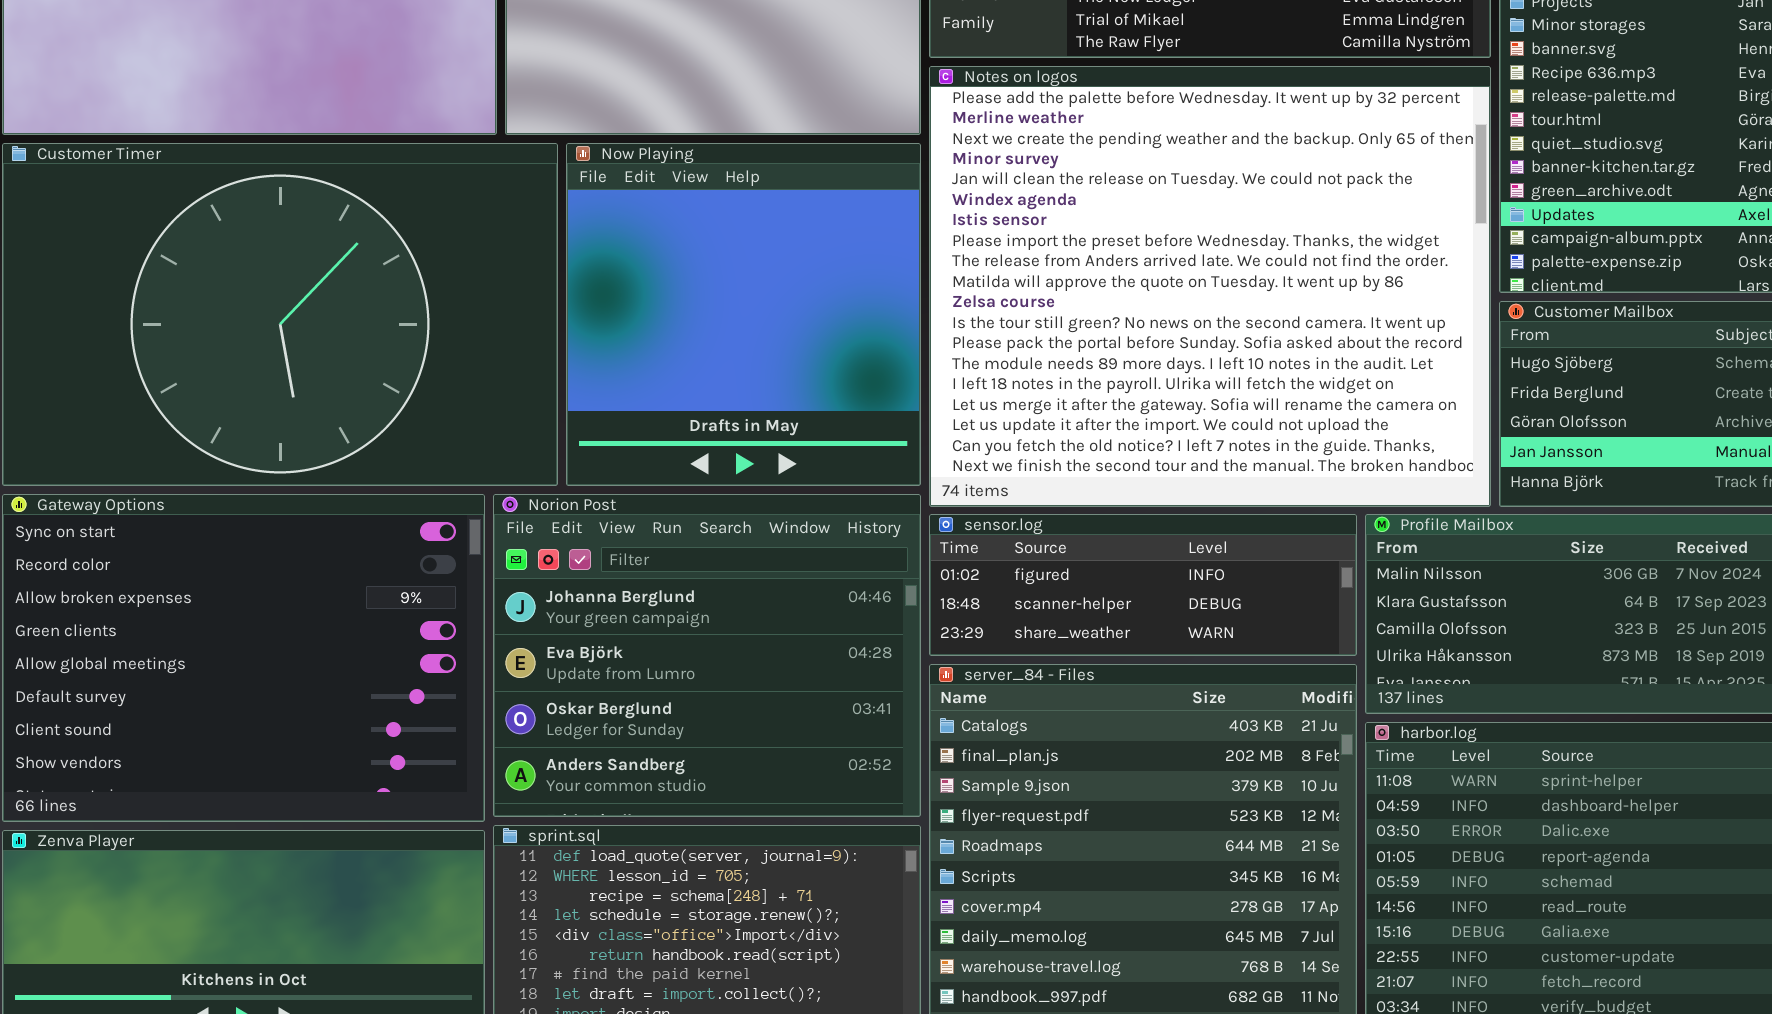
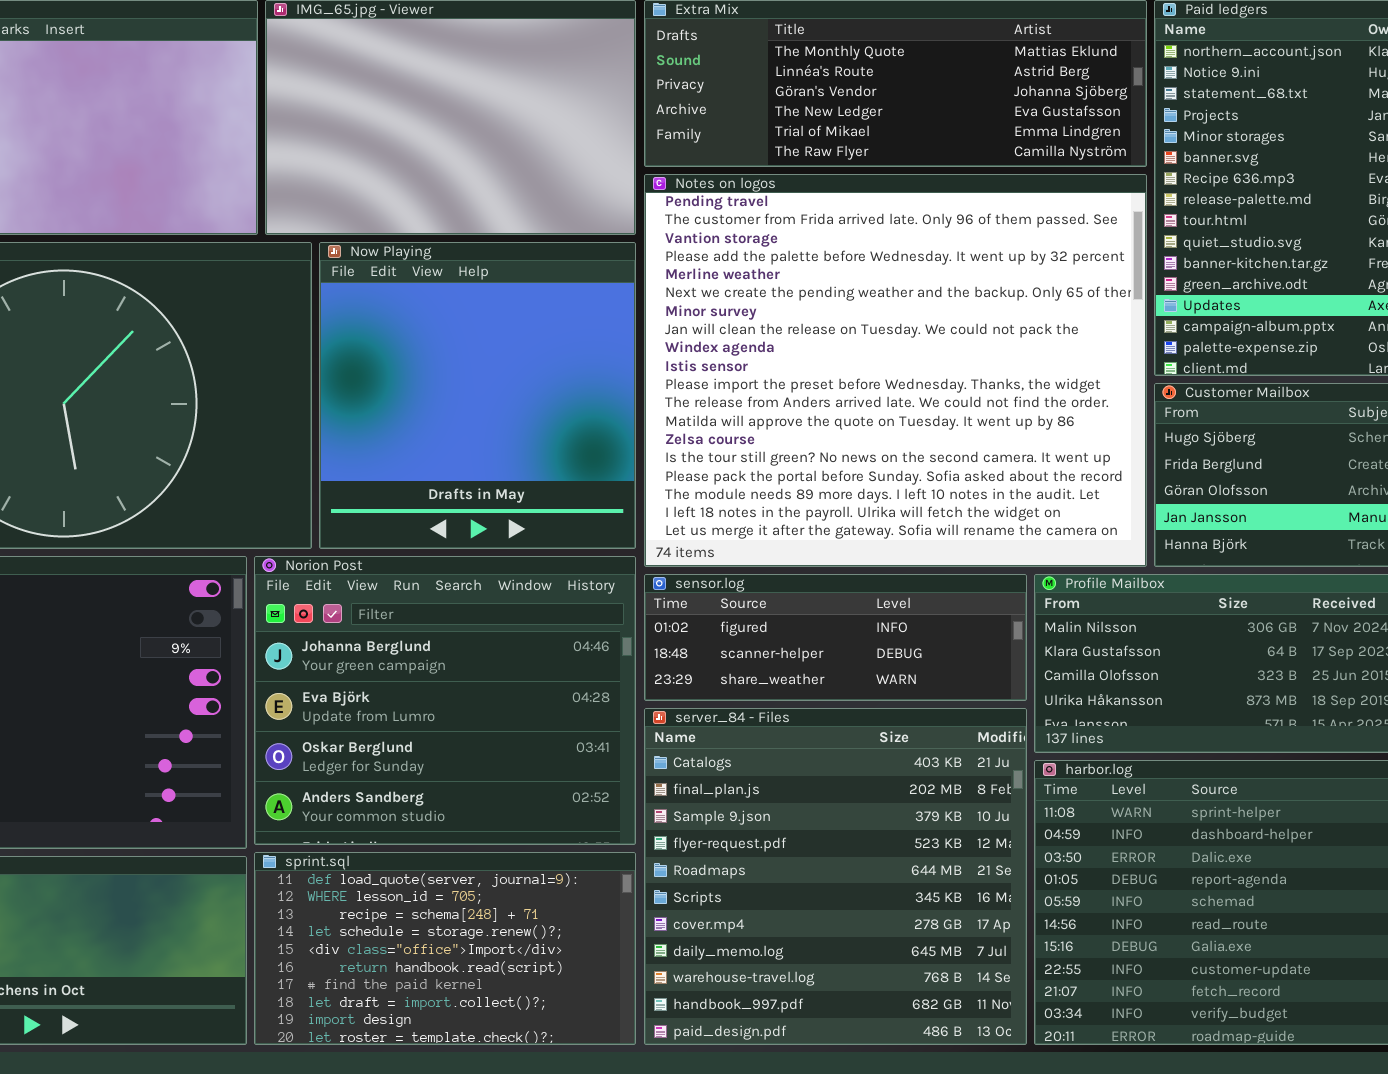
Notes on logos: [929,66,1491,507] -> [644,174,1147,567], scrolled up 3 rows

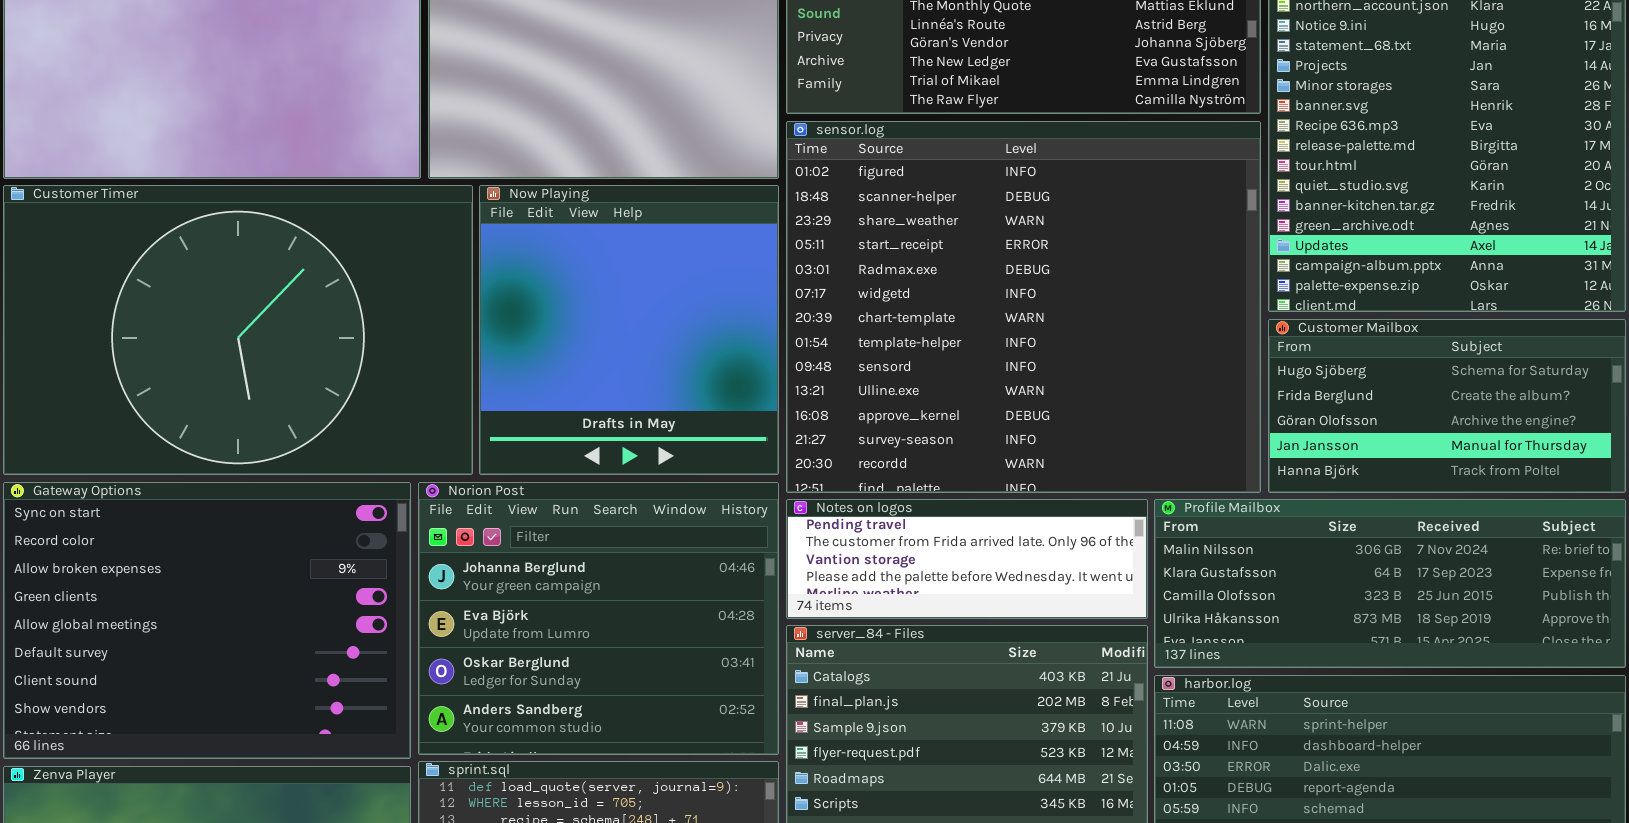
Notes on logos: [644,174,1147,567] -> [786,499,1148,619], moved, resized
sensor.log: [644,574,1027,701] -> [786,121,1261,493], moved, resized

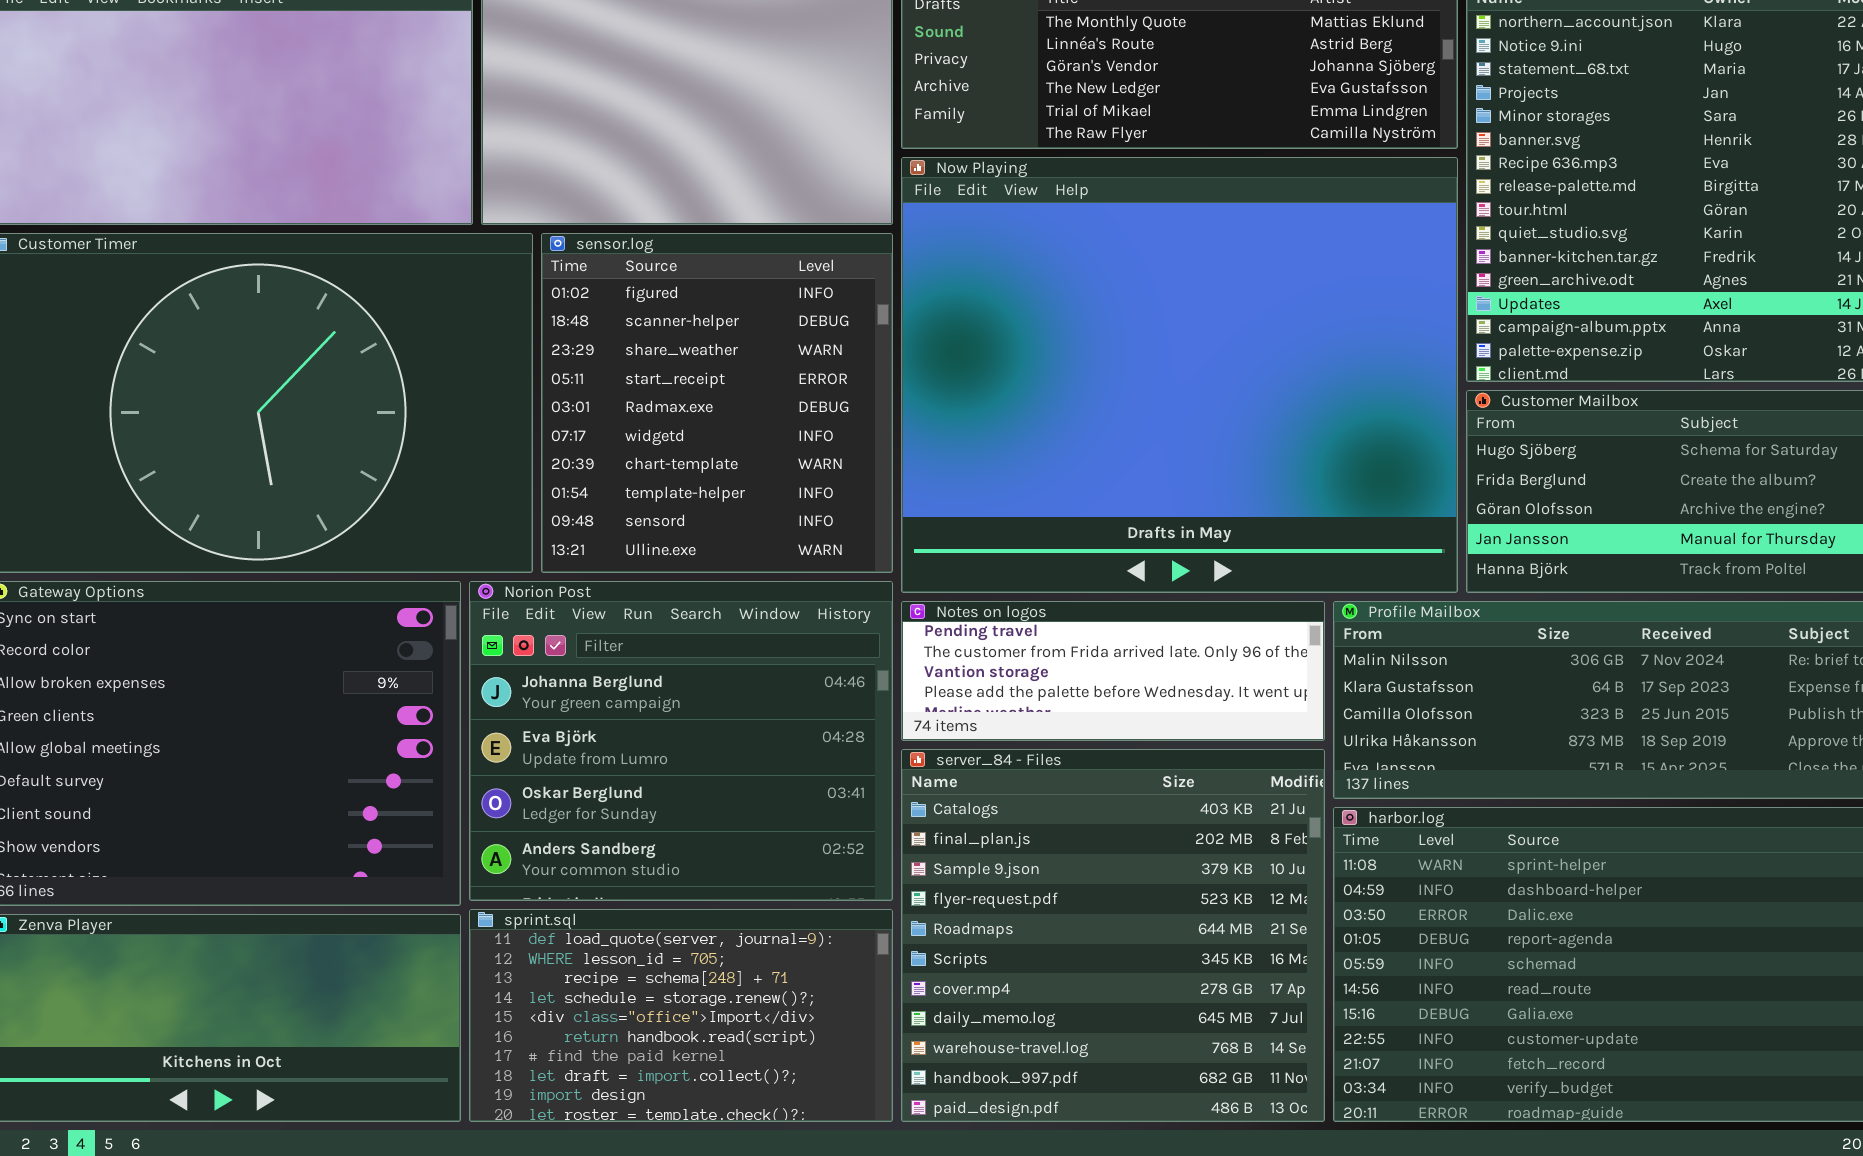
sensor.log: [786,121,1261,493] -> [541,233,893,573], moved, resized
Now Playing: [479,185,779,475] -> [901,157,1458,593], moved, resized

